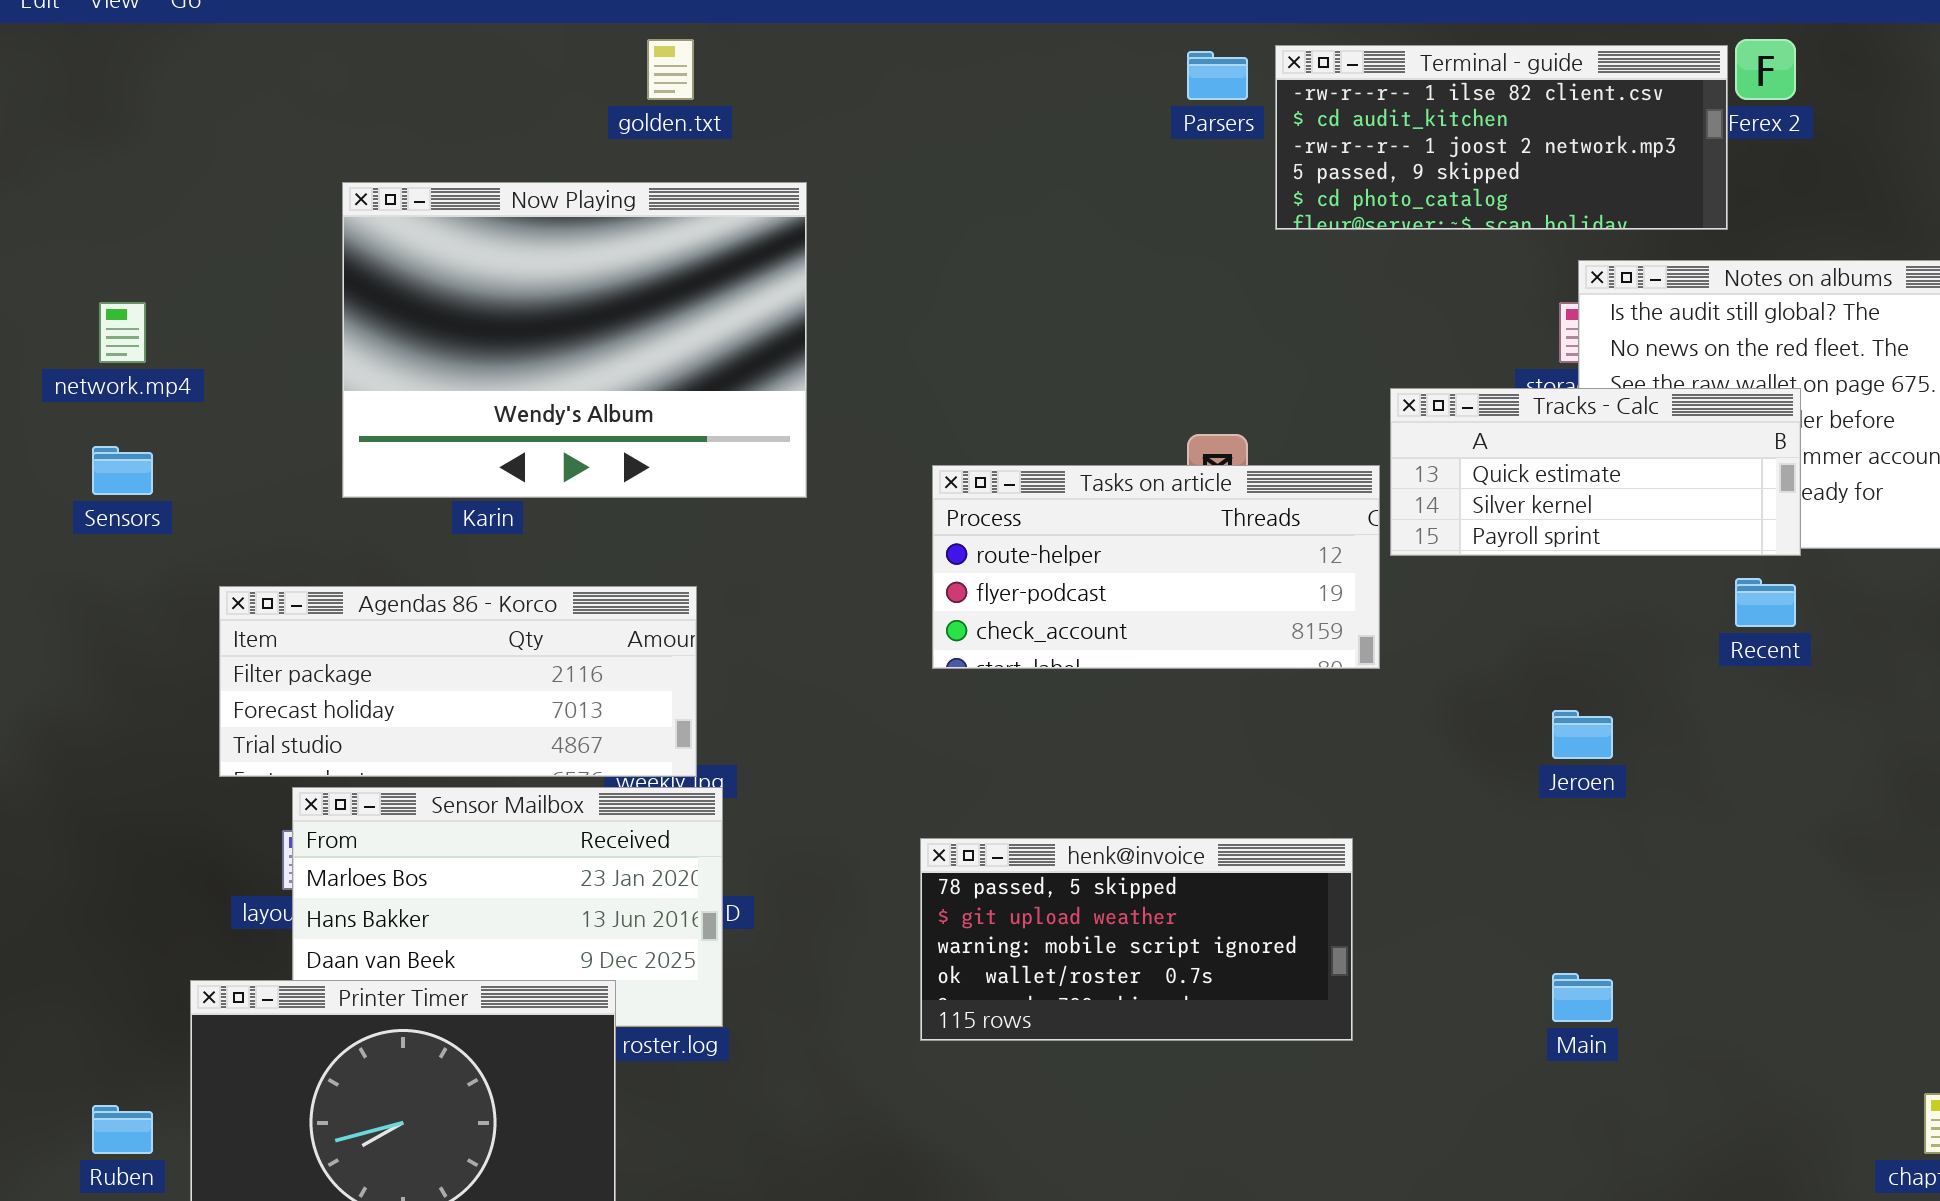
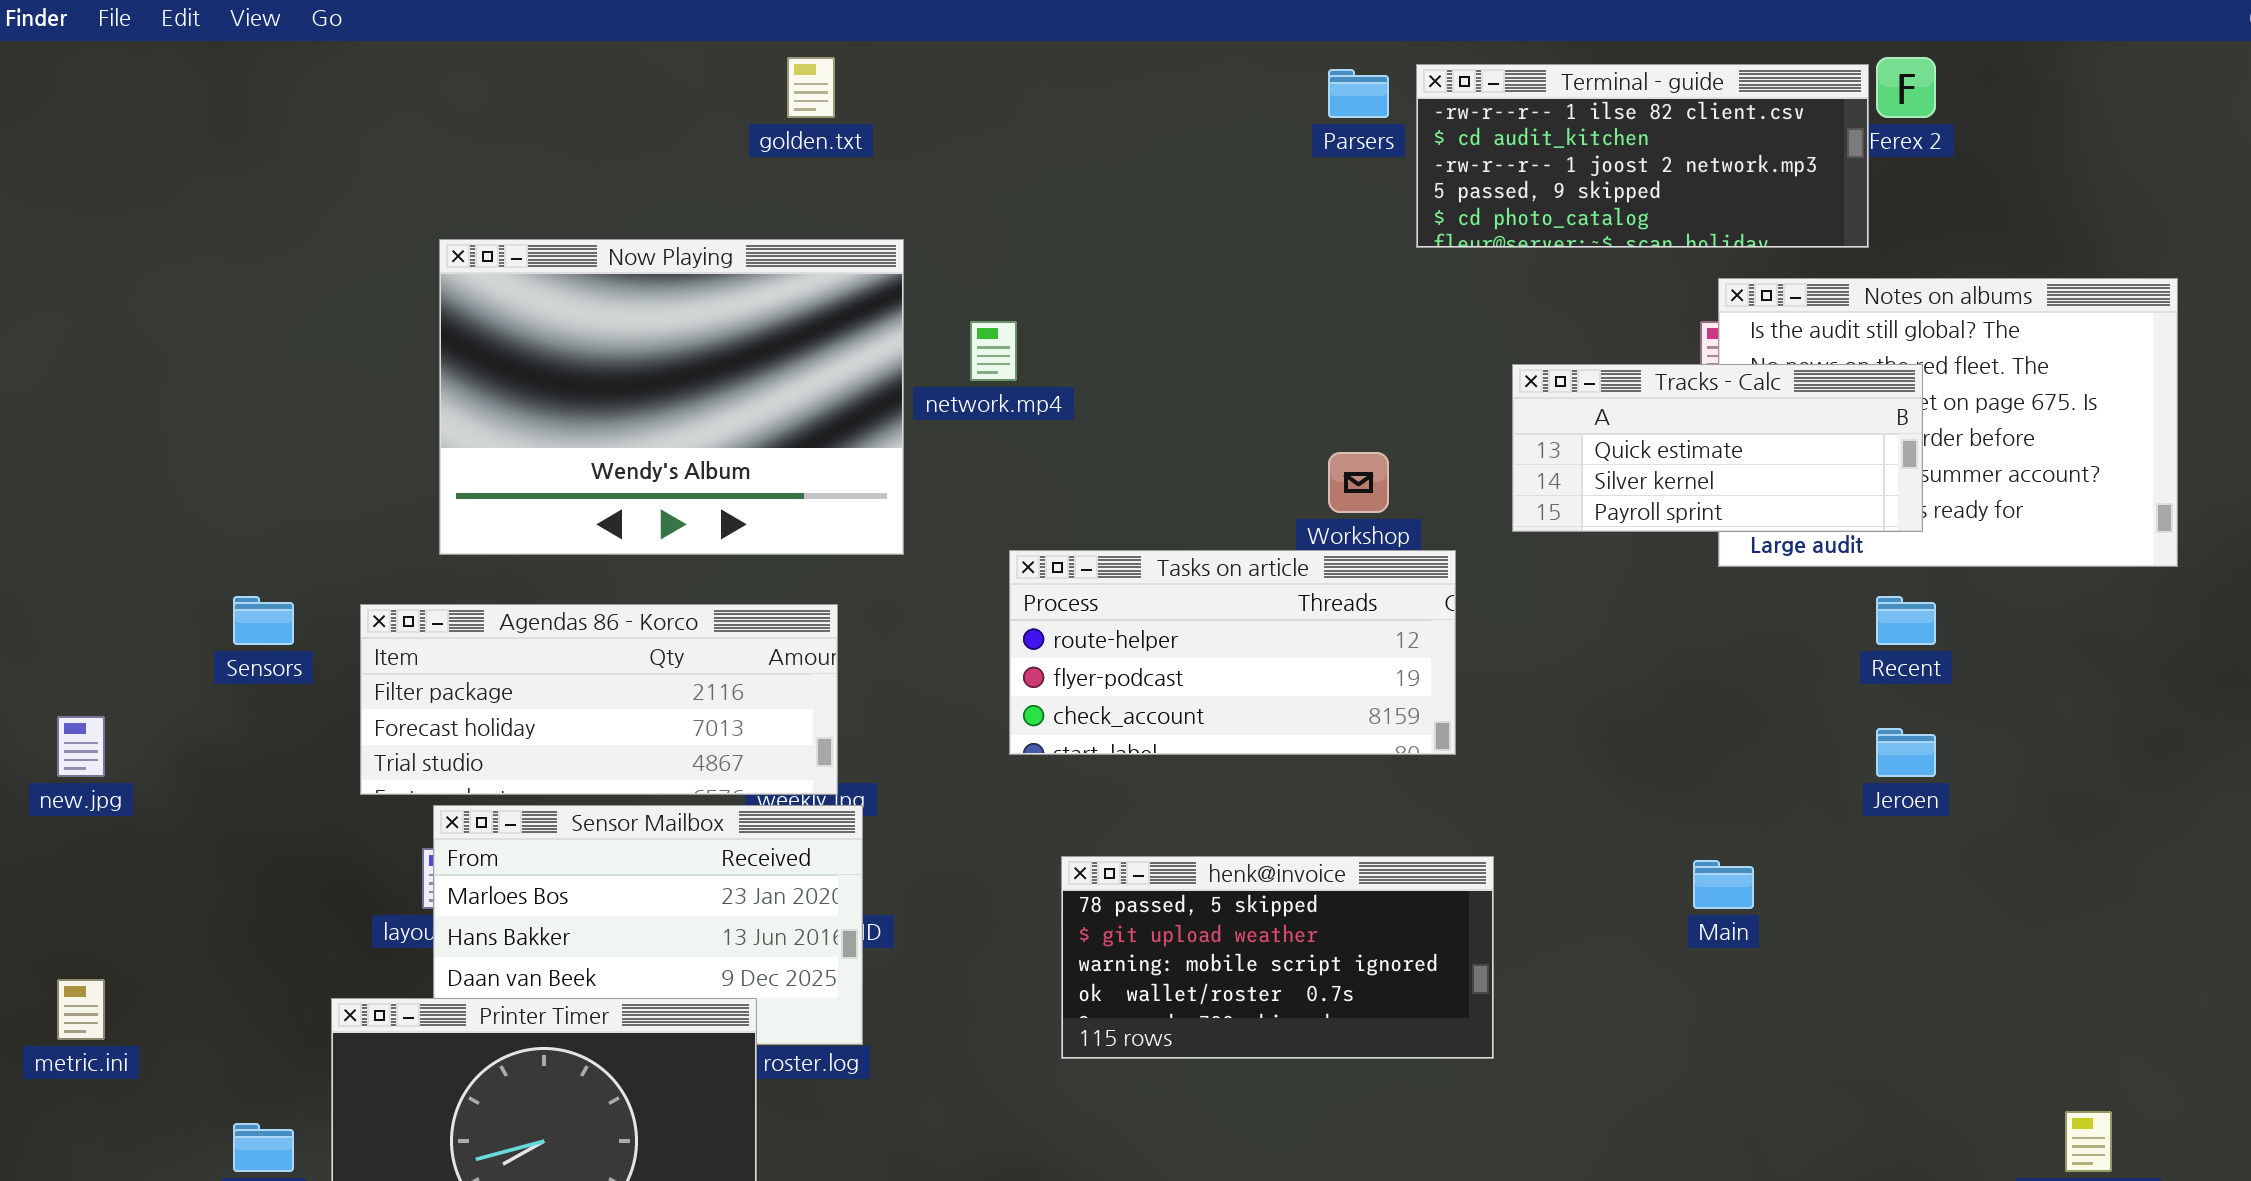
Now Playing: [342,182,807,498] -> [439,239,904,555], moved
network.mp4: [99,302,146,363] -> [970,321,1017,381], moved
Tracks - Calc: [1390,388,1801,556] -> [1512,364,1923,532], moved
Sensors: [92,446,153,495] -> [233,596,294,645], moved
Tasks on article: [932,465,1380,669] -> [1009,550,1456,755], moved
Jeroen: [1552,710,1613,759] -> [1876,728,1936,777], moved
Main: [1552,973,1613,1022] -> [1693,860,1754,909], moved

